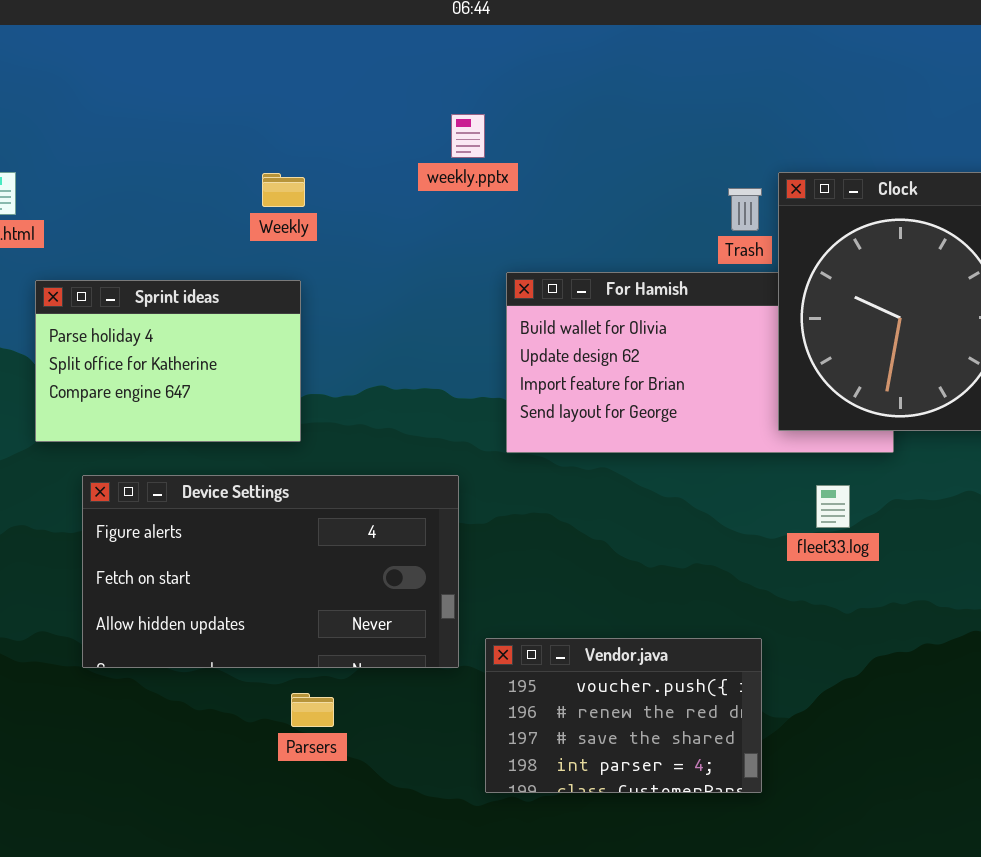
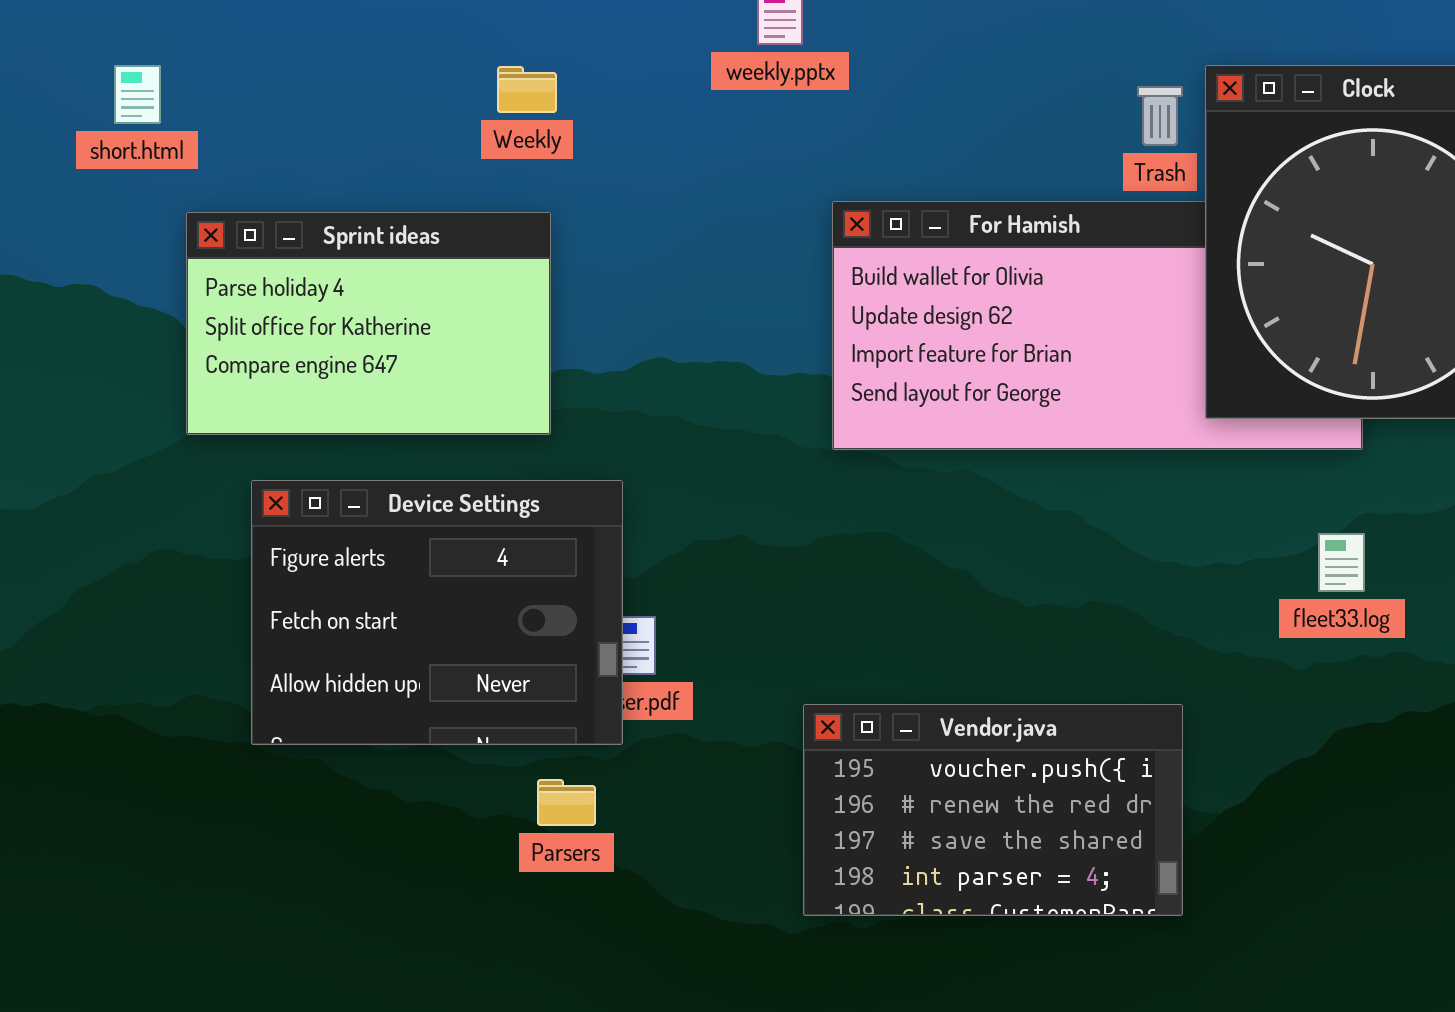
Device Settings: [82,475,459,668] -> [251,480,623,745], resized
fleet33.log: [816,485,850,528] -> [1318,533,1365,592], moved

